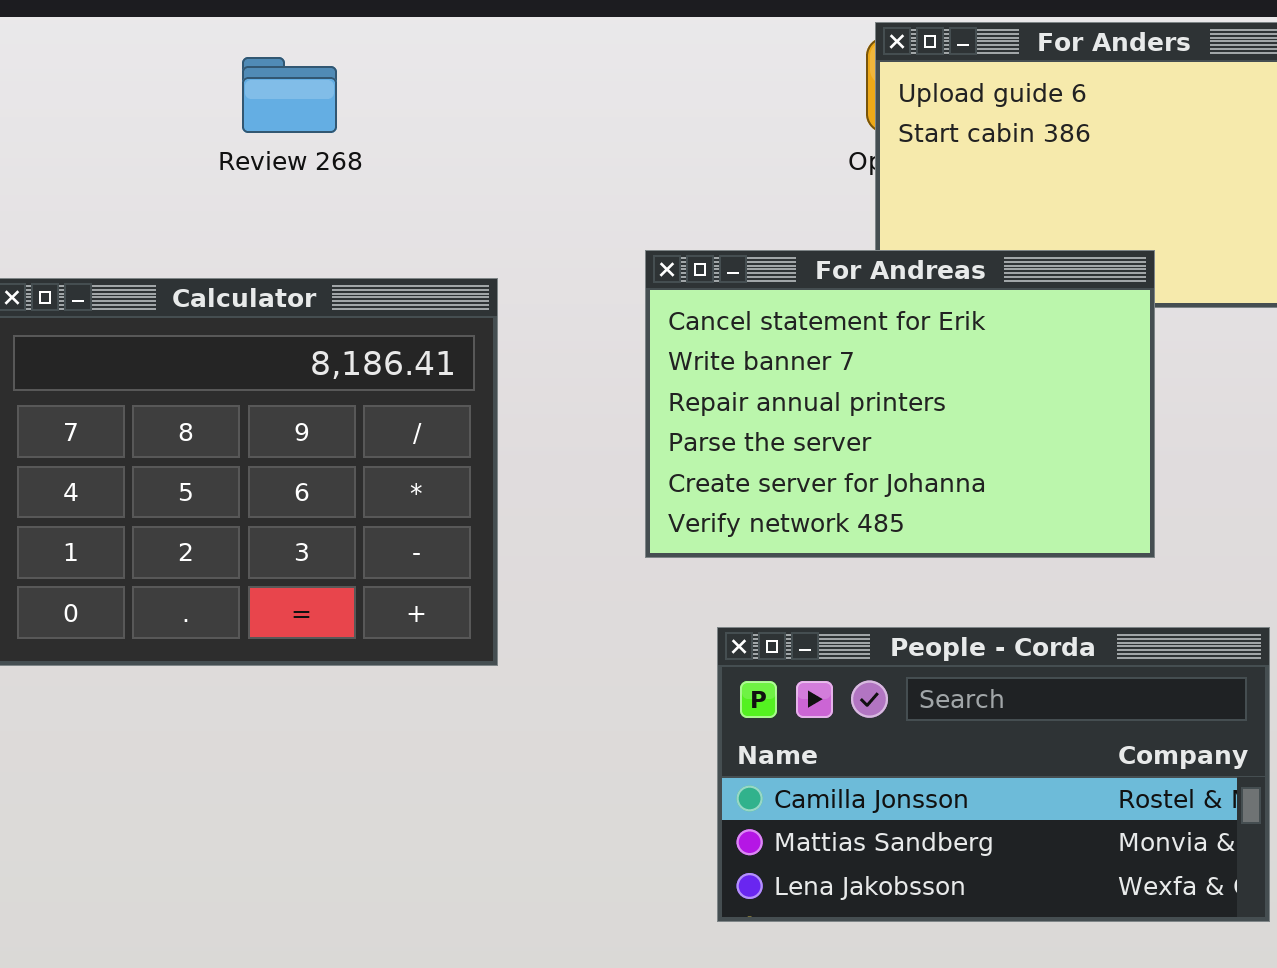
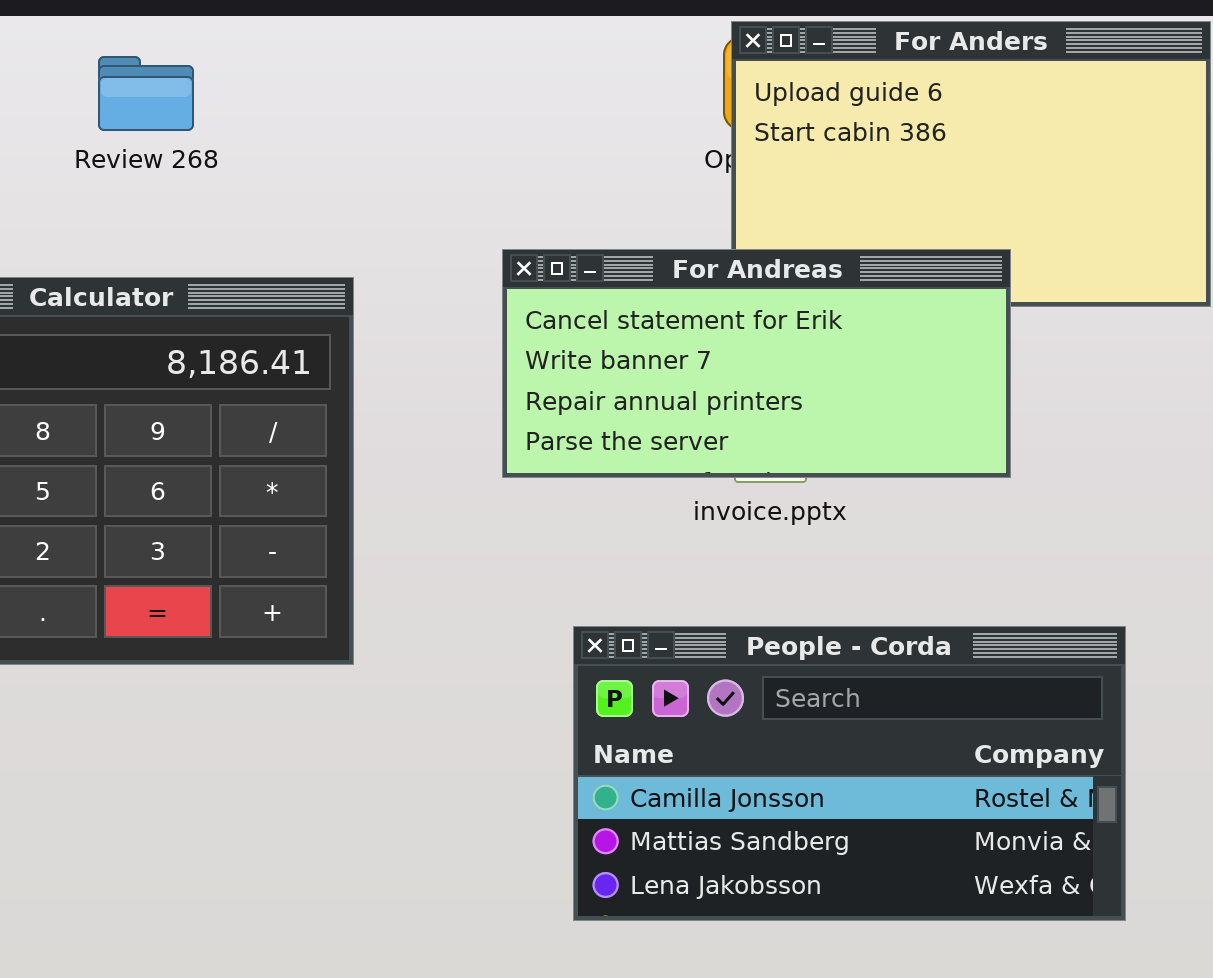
For Andreas: [645,250,1155,558] -> [502,249,1011,478], resized

